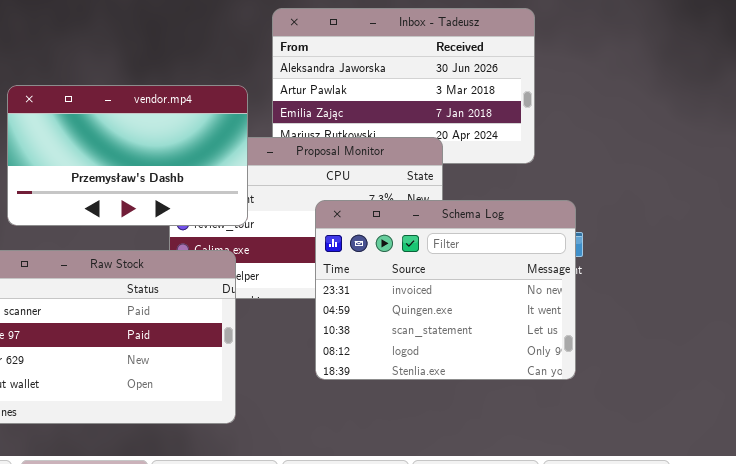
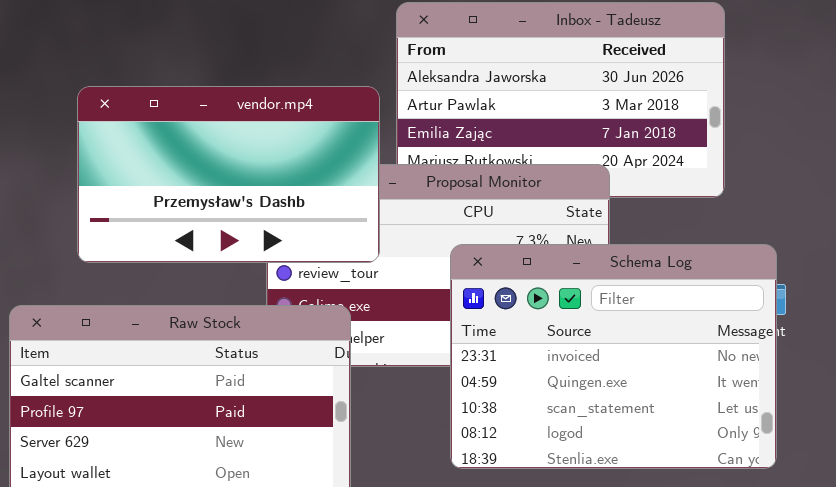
vendor.mp4: [7,85,248,226] -> [77,86,380,263], moved

